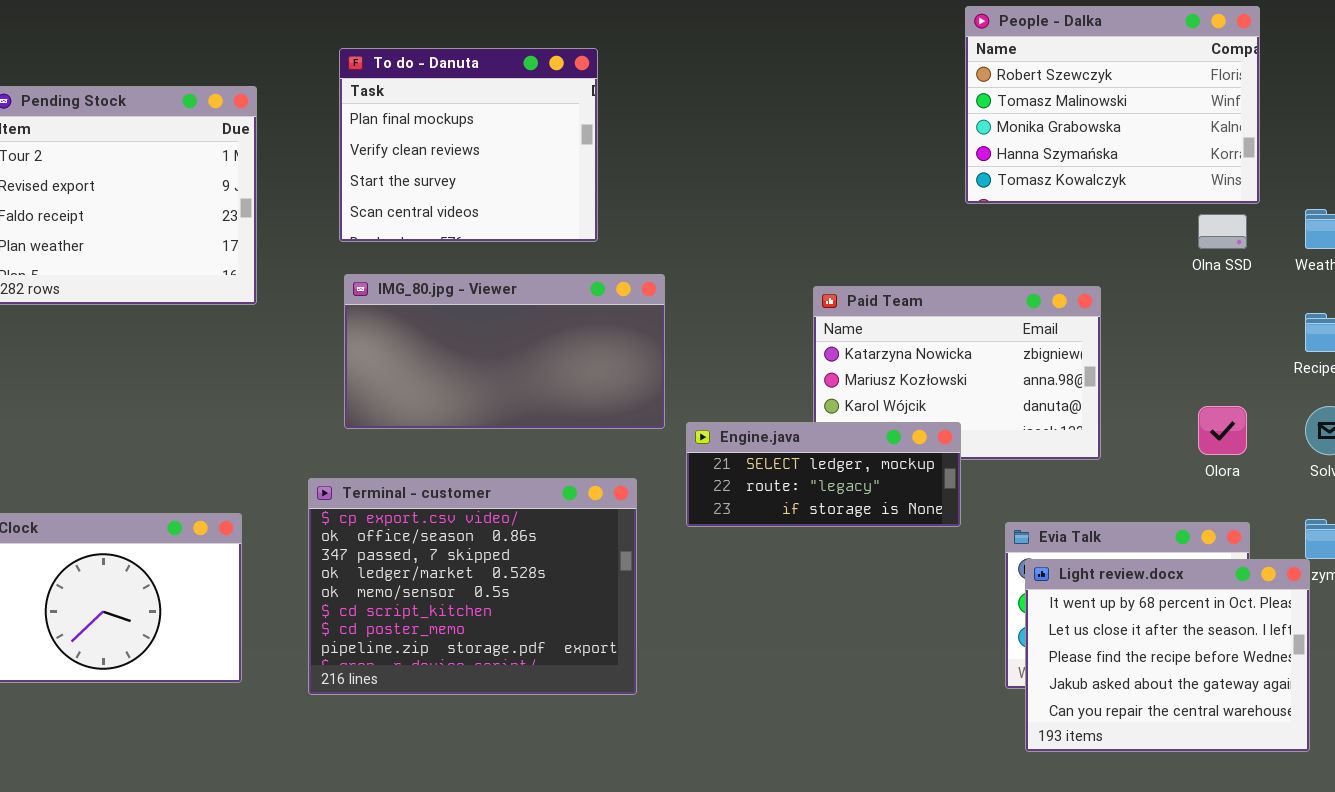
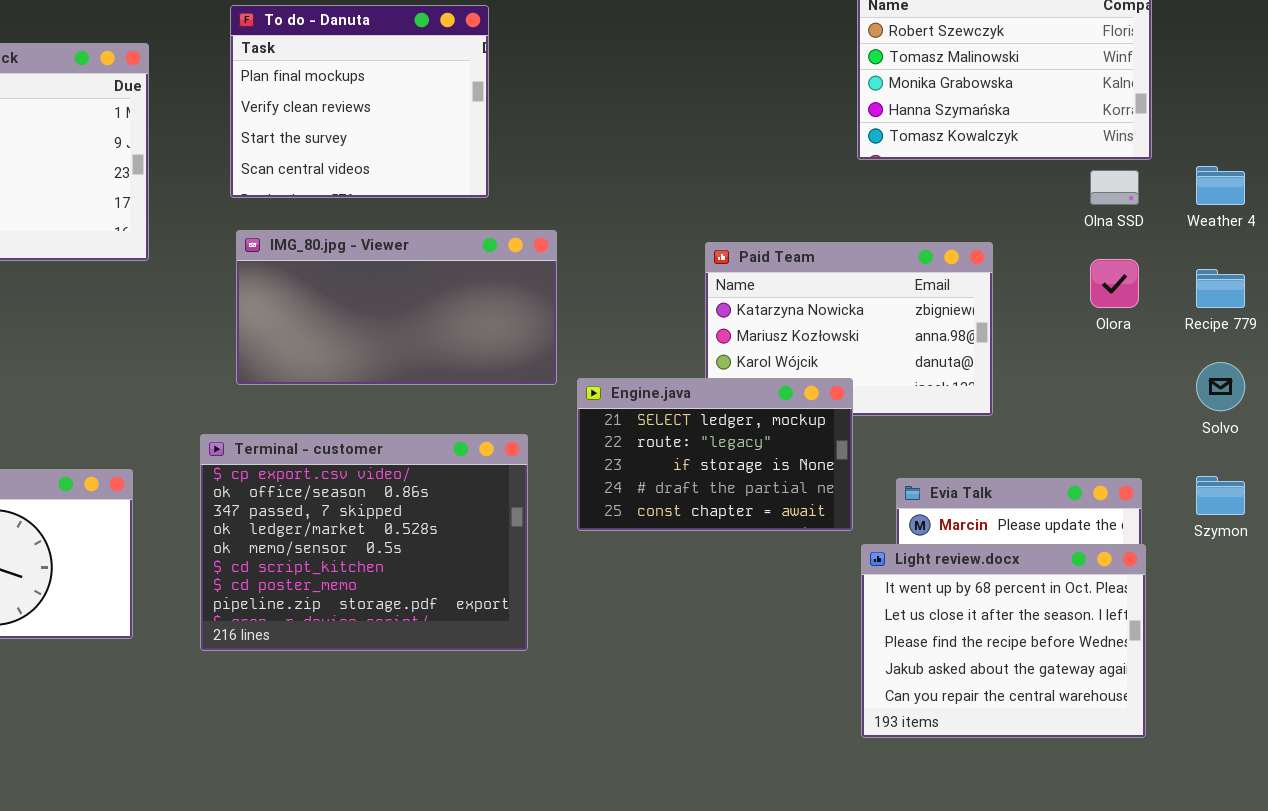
Olora: [1198,406,1247,455] -> [1090,259,1139,308], moved
Engine.java: [686,422,961,527] -> [577,378,853,531], resized
Light review.docx: [1025,559,1310,752] -> [861,544,1146,738], moved

